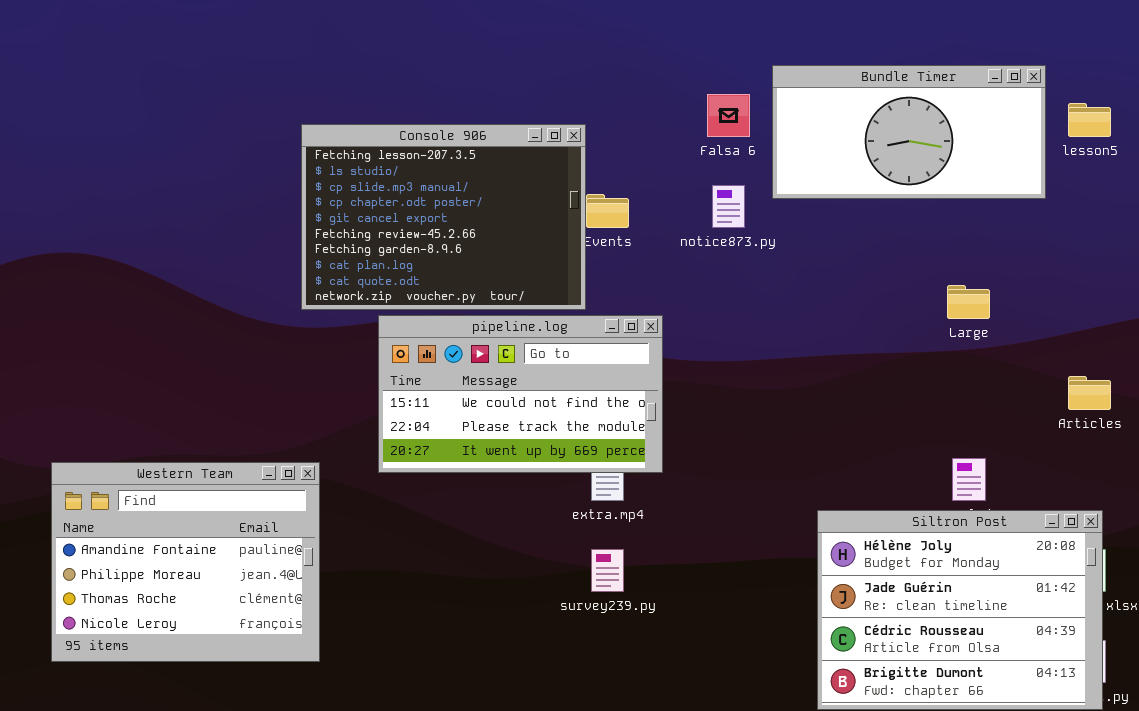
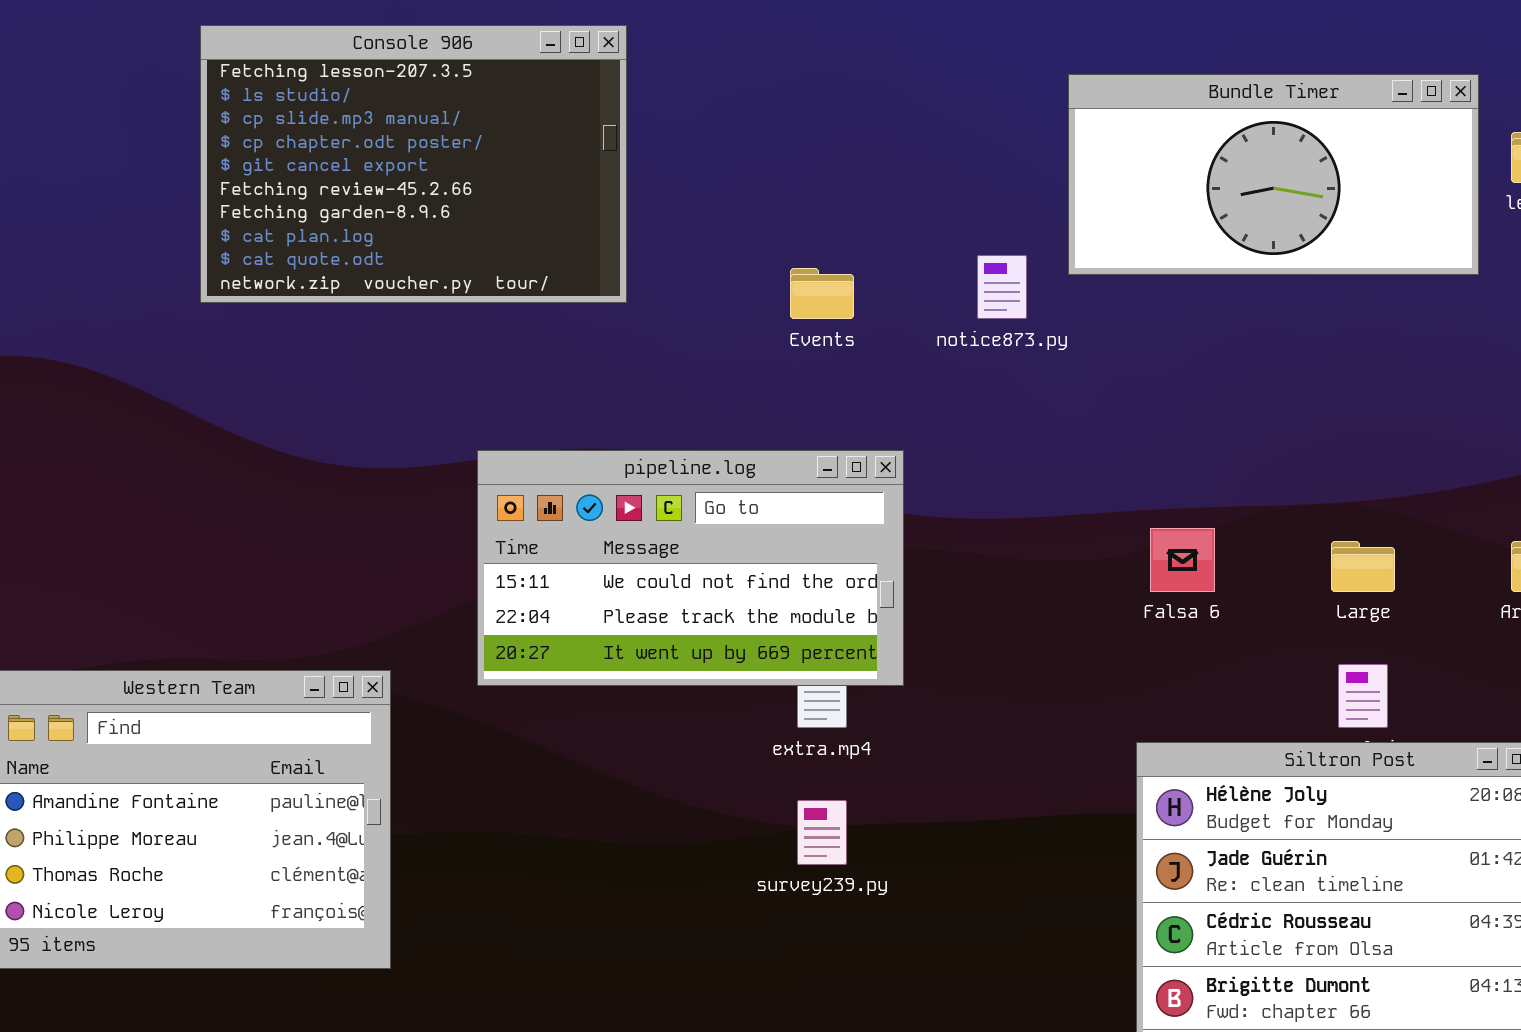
Falsa 6: [707,94,750,137] -> [1150,528,1215,592], moved
Console 906: [301,124,586,310] -> [200,25,627,303], moved
Large: [947,285,990,319] -> [1331,541,1395,592], moved

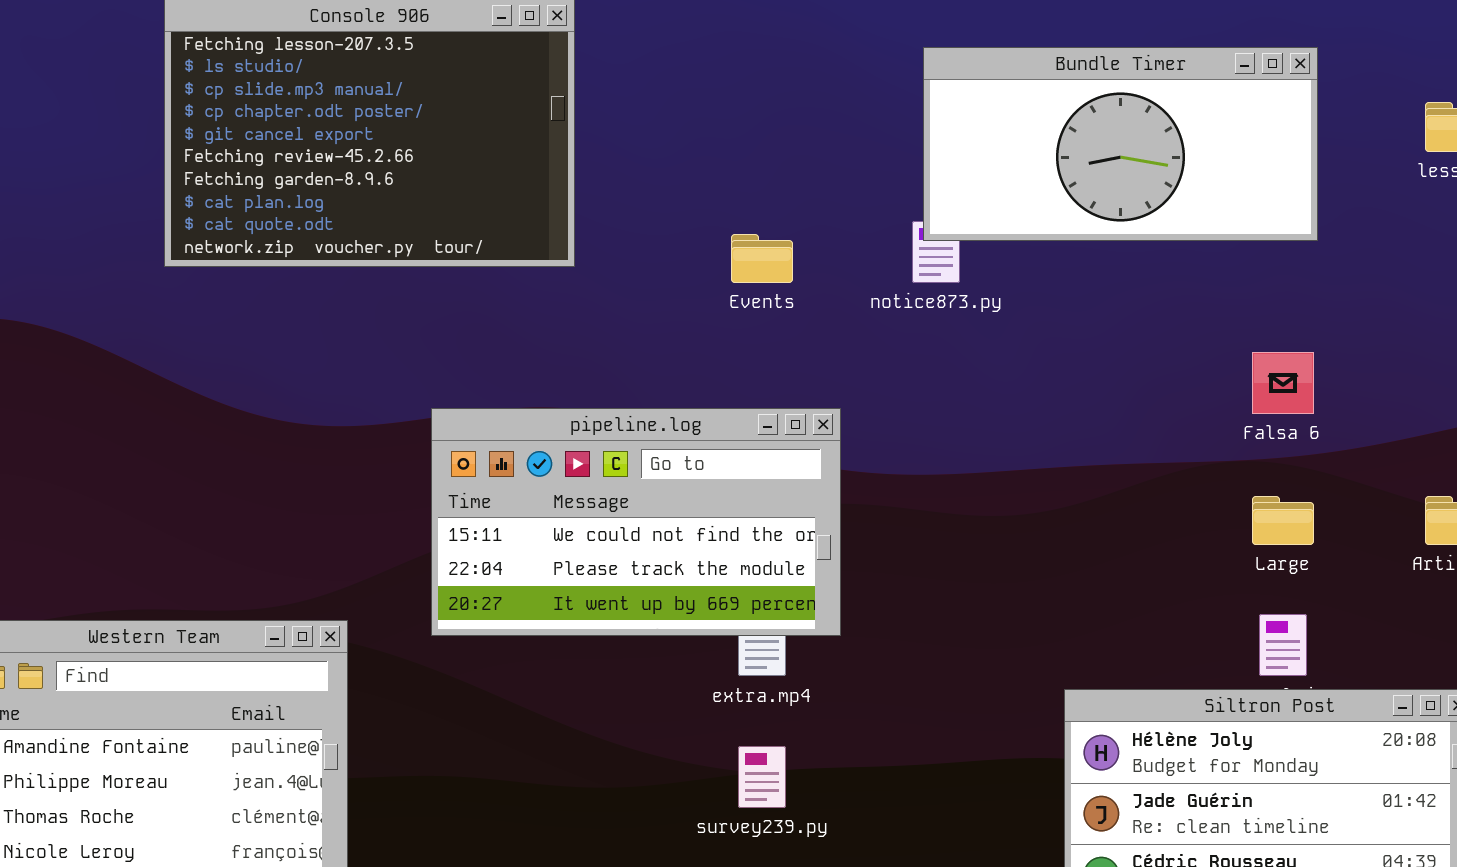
Bundle Timer: [1068,74,1479,275] -> [923,47,1318,241], moved
Falsa 6: [1150,528,1215,592] -> [1252,352,1314,414], moved

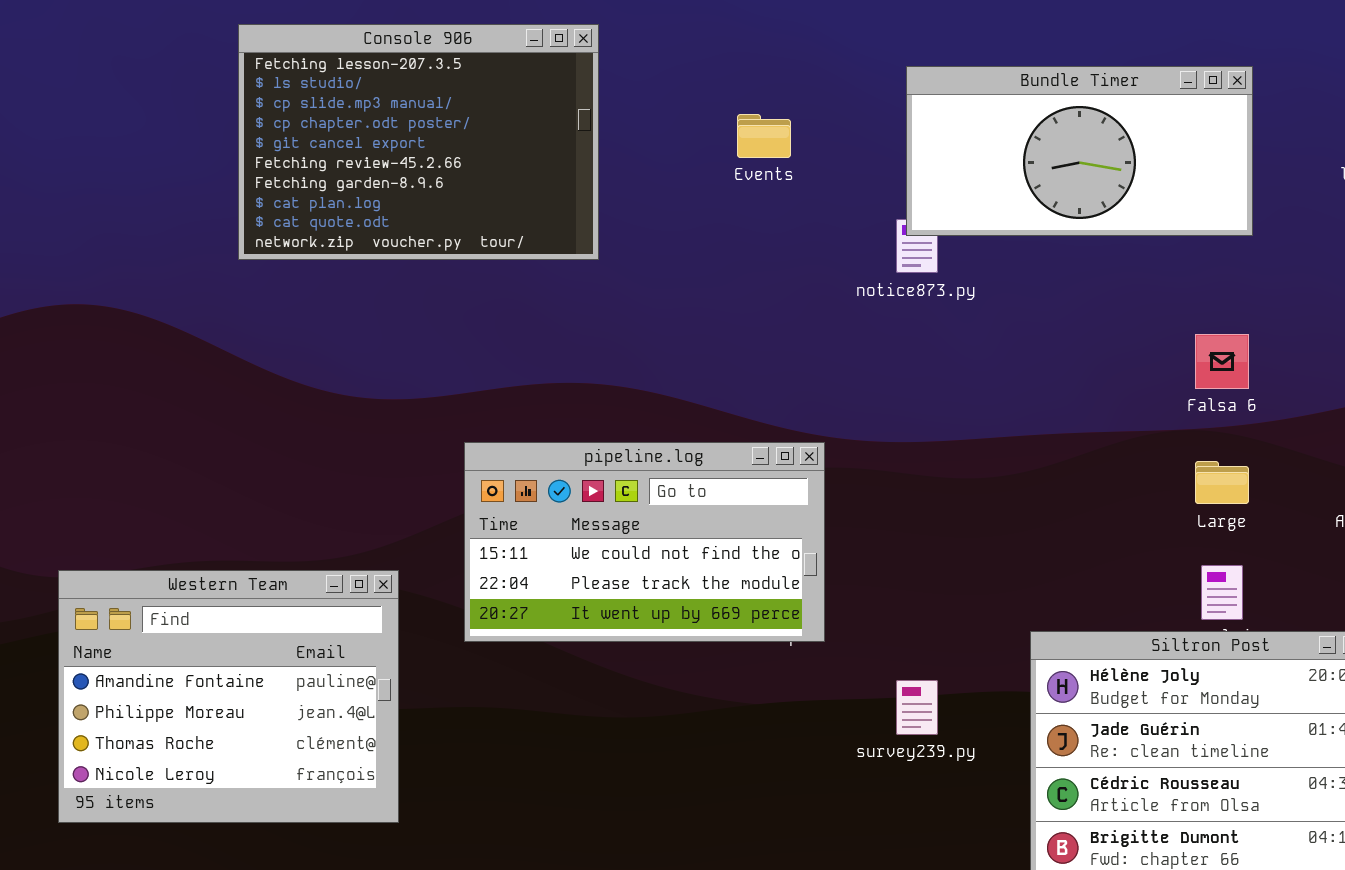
Events: [731,234,793,283] -> [737,114,791,158], moved
pipeline.log: [431,408,841,636] -> [464,442,825,642], moved
survey239.py: [738,746,786,808] -> [896,680,938,735], moved

